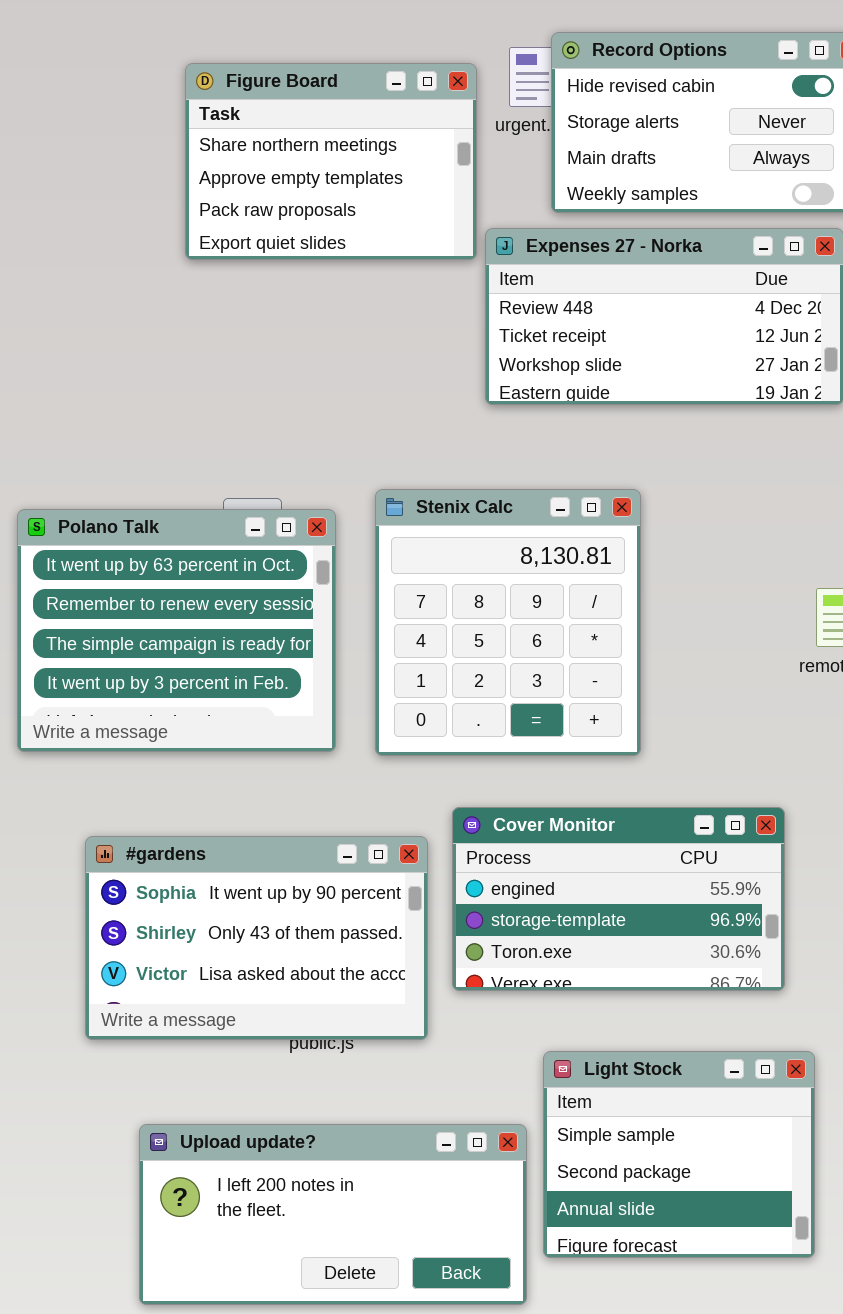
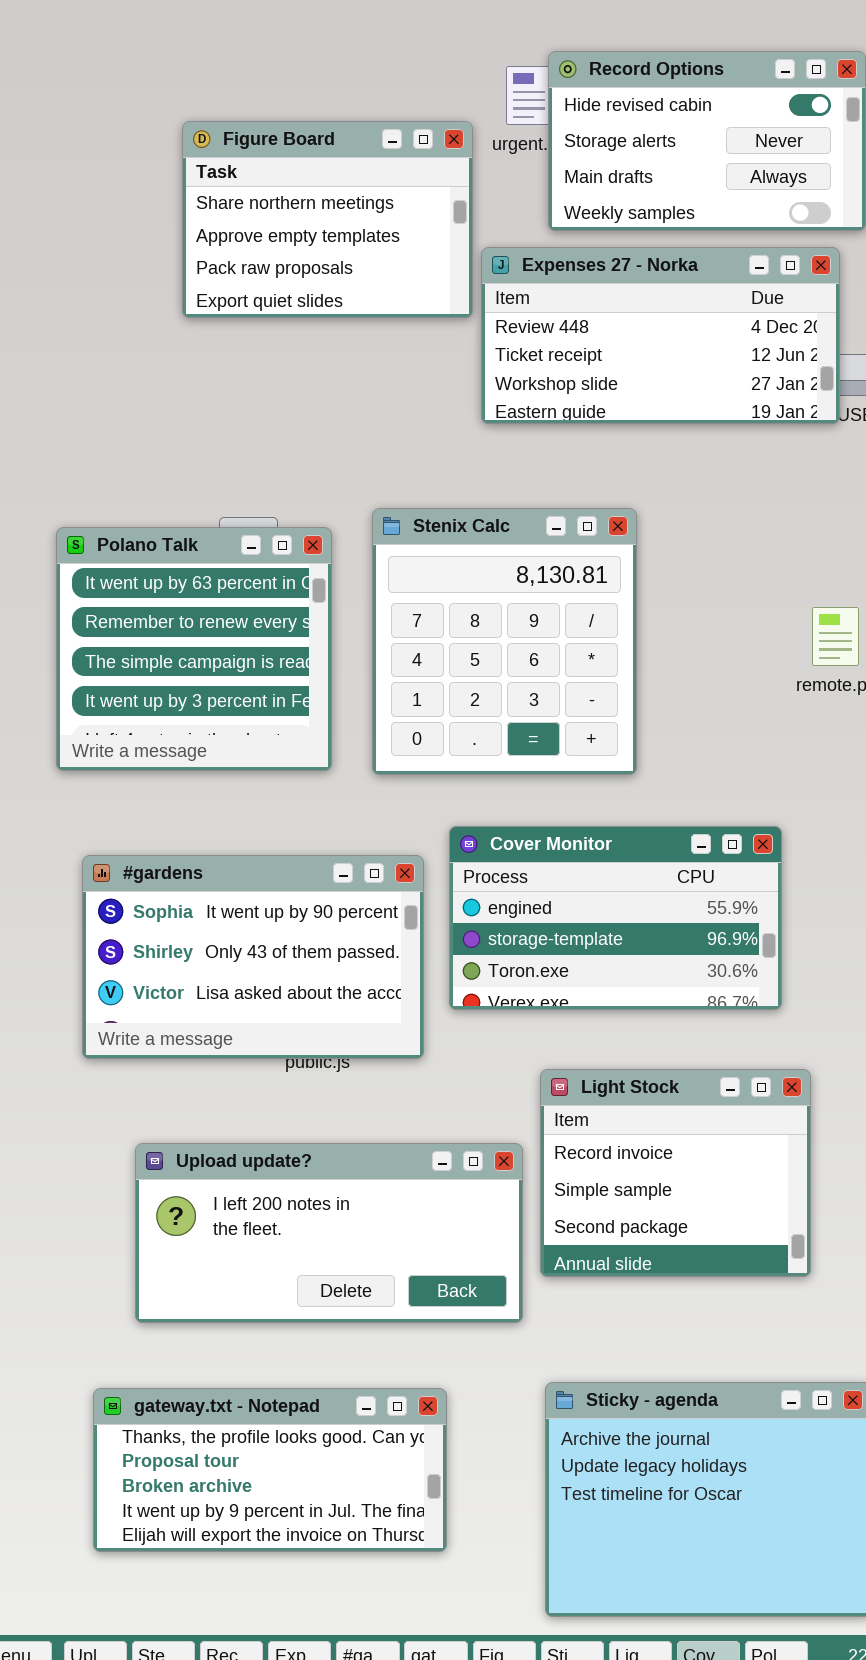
Figure Board: [185,63,477,260] -> [182,121,473,318], moved
Polano Talk: [17,509,336,752] -> [56,527,332,771], resized
Light Stock: [543,1051,815,1258] -> [540,1069,811,1277], scrolled up 1 row

